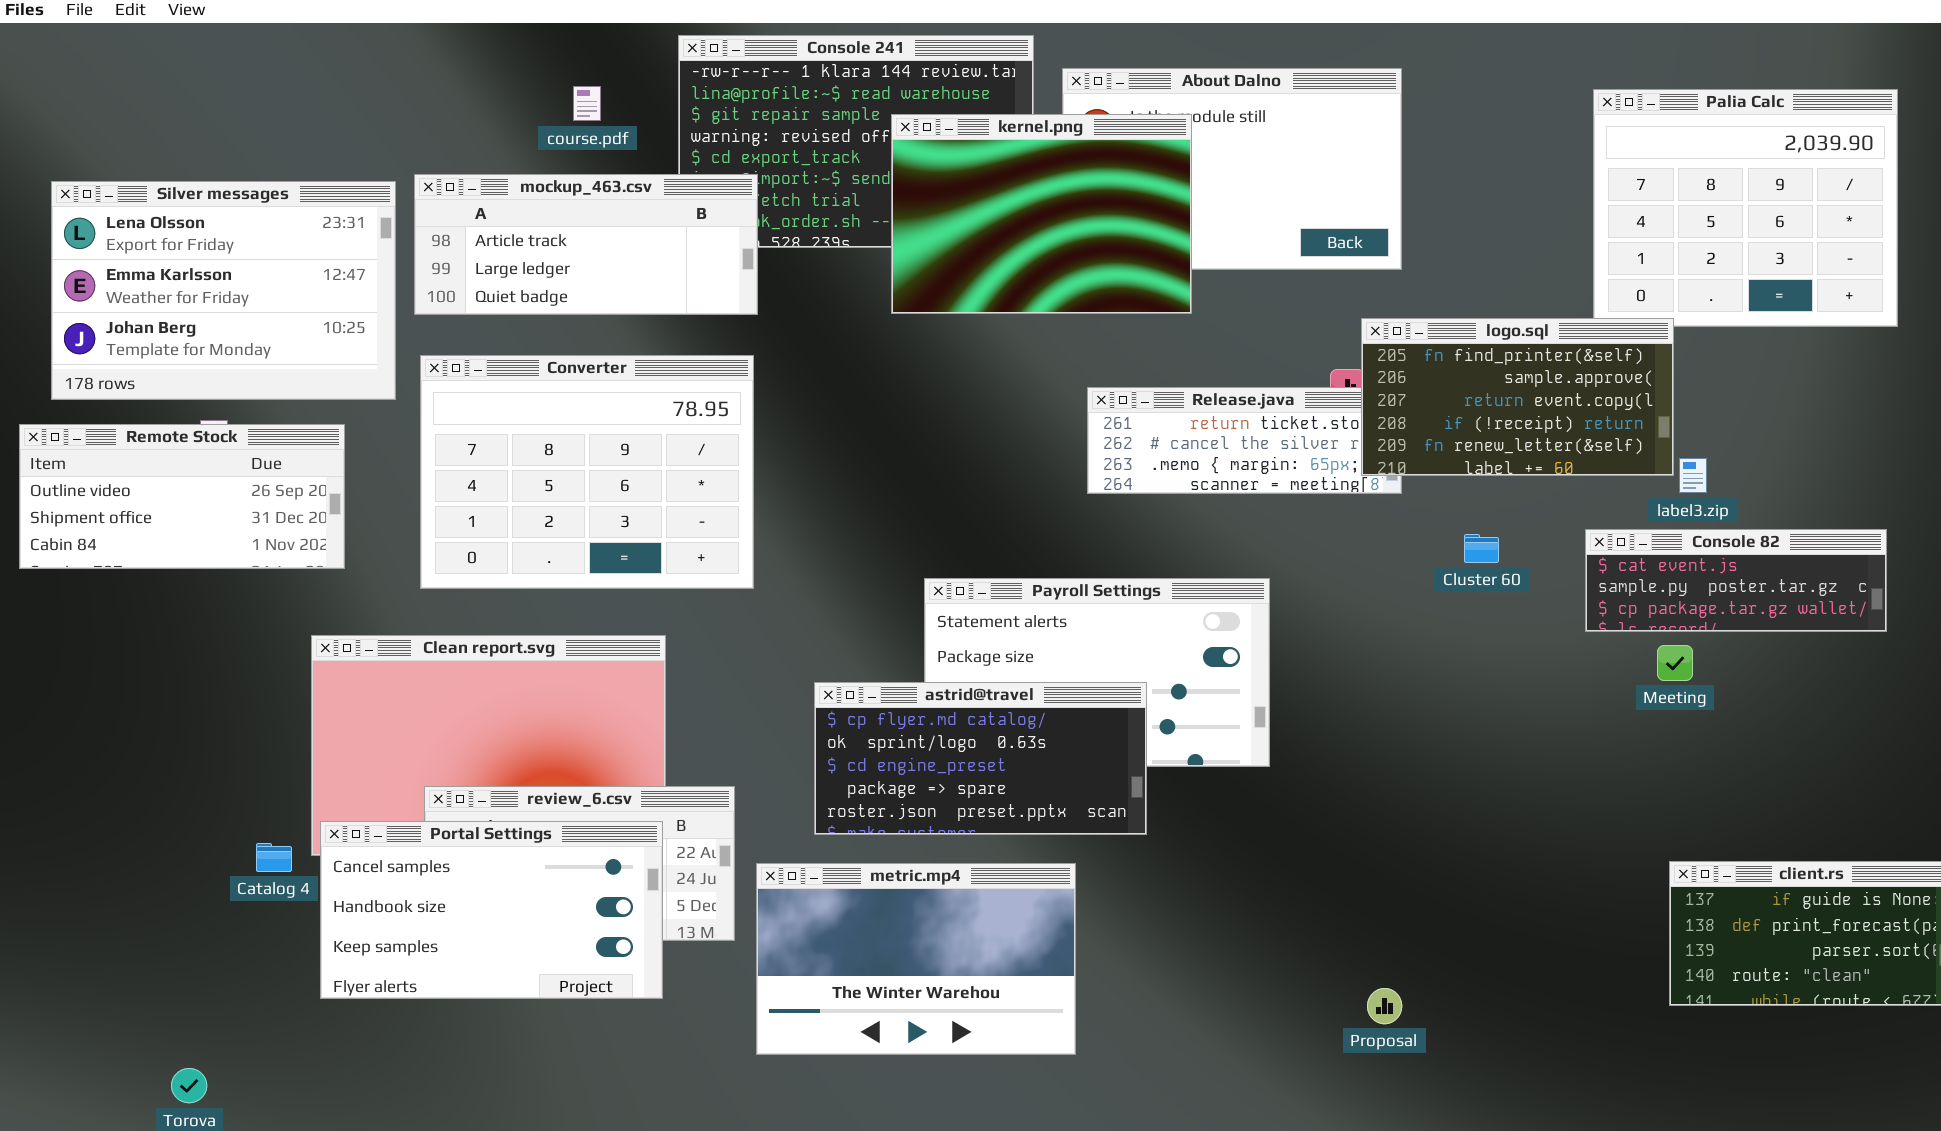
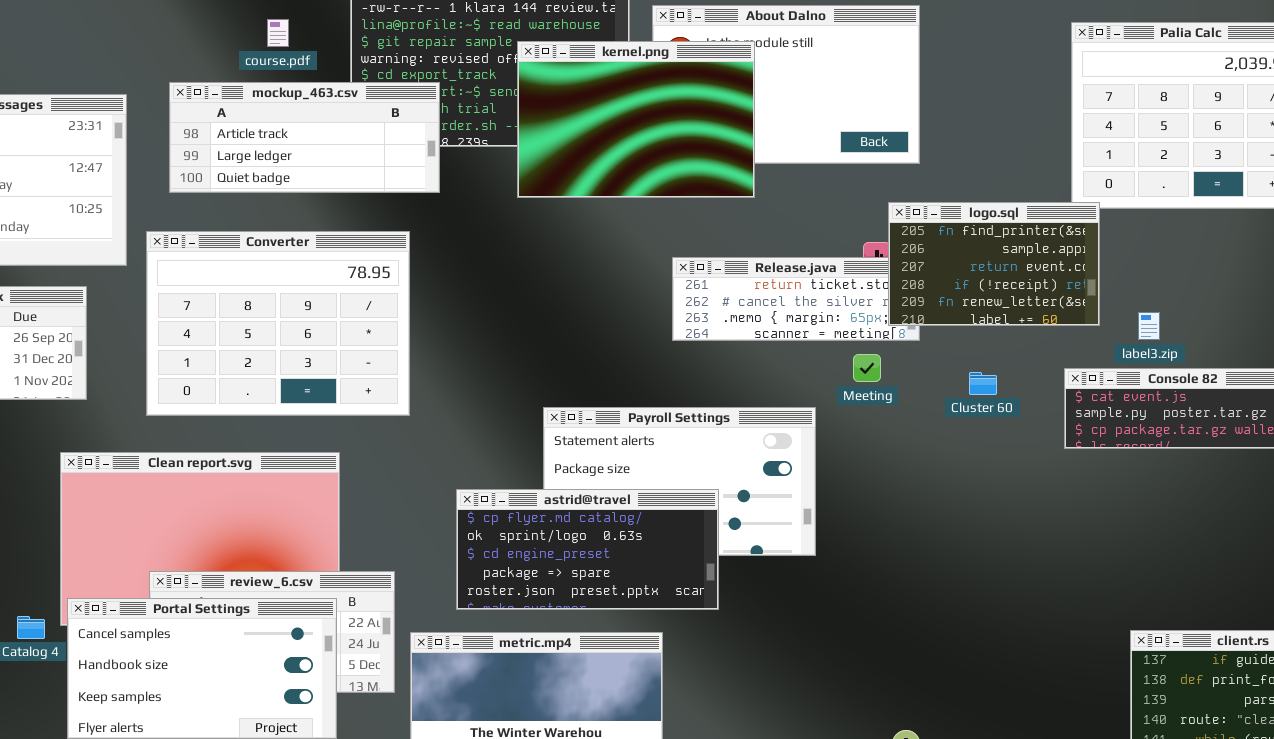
mockup_463.csv: [414,174,758,315] -> [169,82,440,193], moved
logo.sql: [1361,318,1674,476] -> [888,202,1100,326], resized
Meeting: [1657,645,1693,681] -> [853,354,881,382], moved

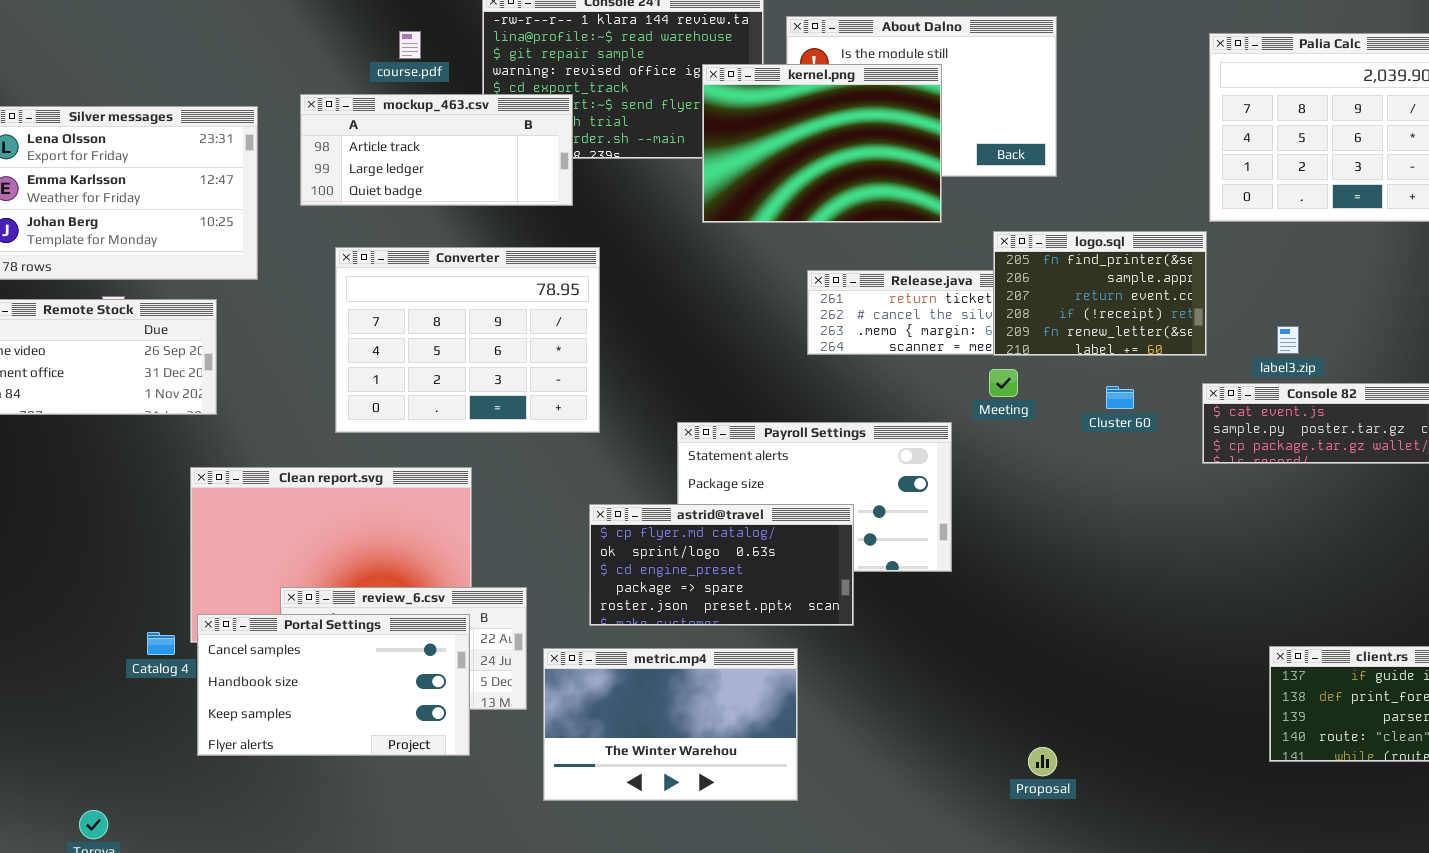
kernel.png: [517,41,755,198] -> [702,64,942,223], moved
logo.sql: [888,202,1100,326] -> [993,231,1207,356], moved
Converter: [146,231,410,416] -> [335,247,600,433], moved

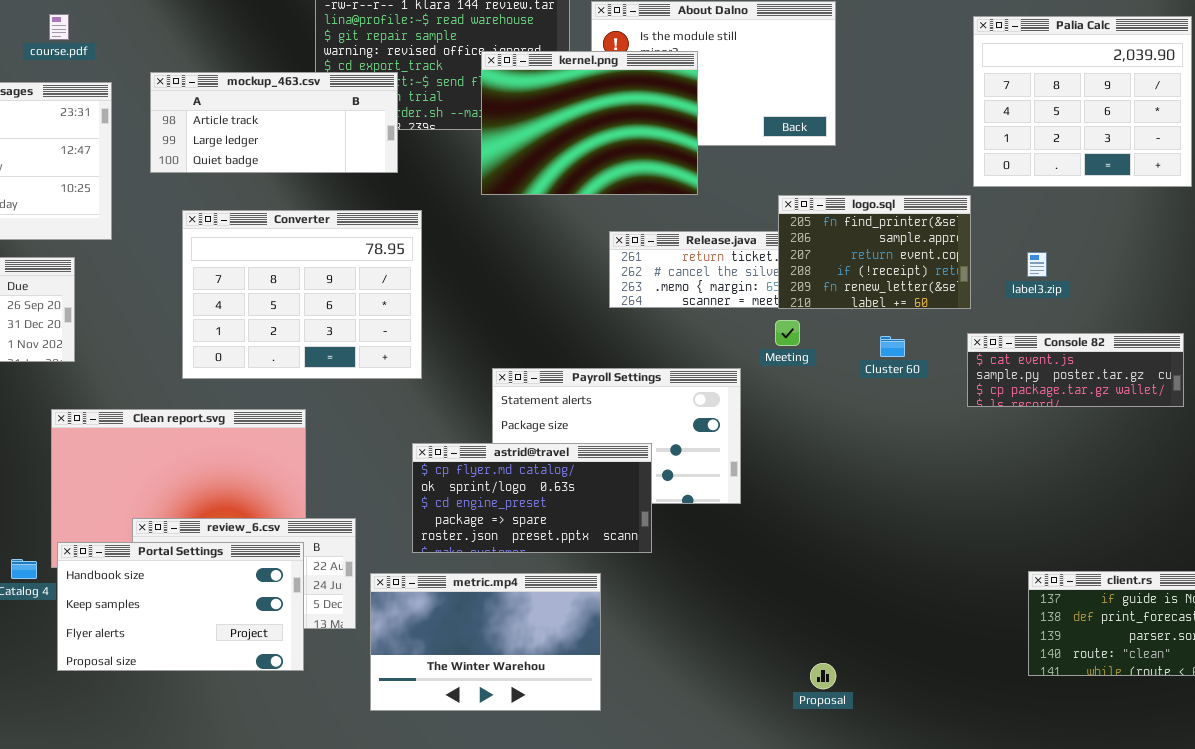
course.pdf: [399,31,421,59] -> [49,14,69,40], moved
kernel.png: [702,64,942,223] -> [481,51,698,195], moved
label3.zip: [1277,326,1299,354] -> [1027,252,1047,277], moved
Portal Settings: [197,614,470,756] -> [57,542,304,671], scrolled down 1 row

